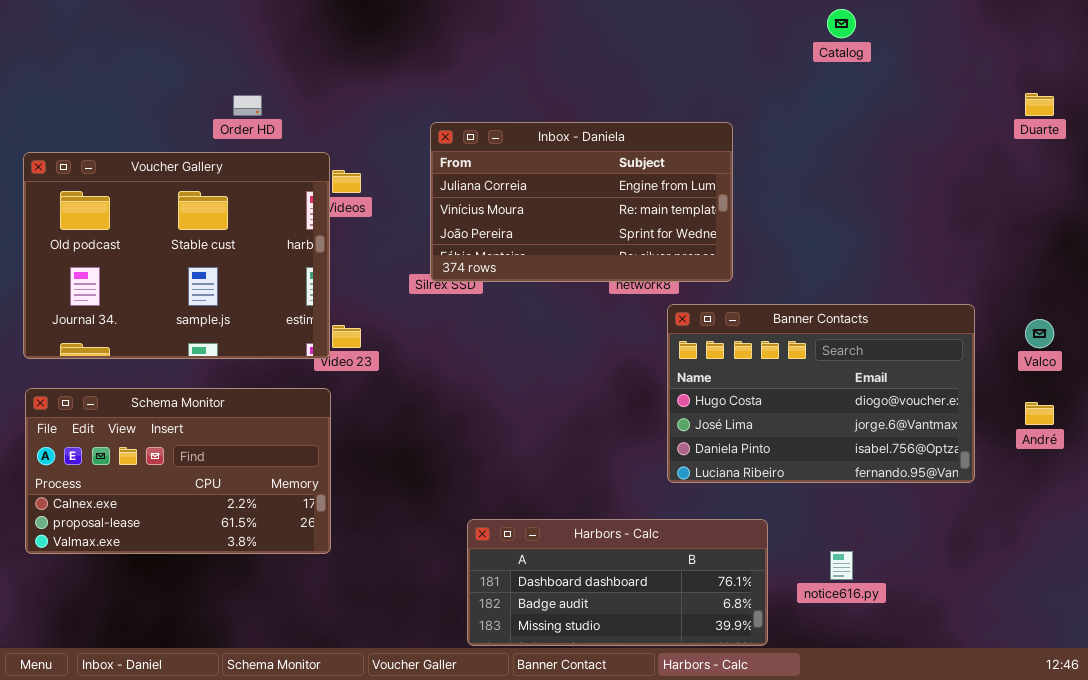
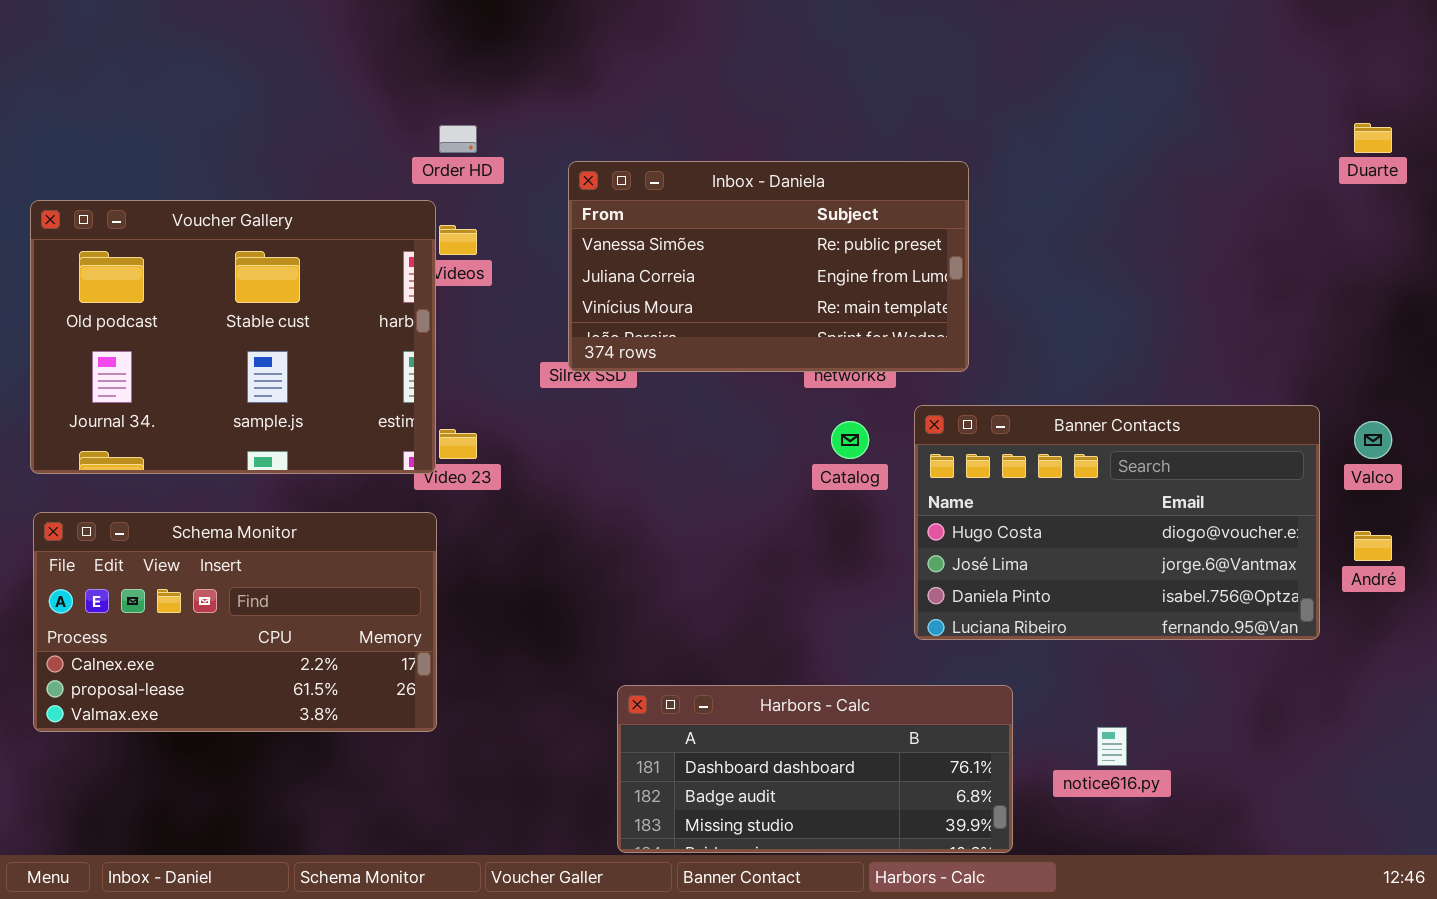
Catalog: [827,9,856,38] -> [831,421,869,459], moved
Order HD: [233,95,262,116] -> [439,125,477,153], moved
Inbox - Daniela: [430,122,733,282] -> [568,161,969,372], scrolled up 1 row
Banner Contacts: [667,304,975,483] -> [914,405,1320,640], moved

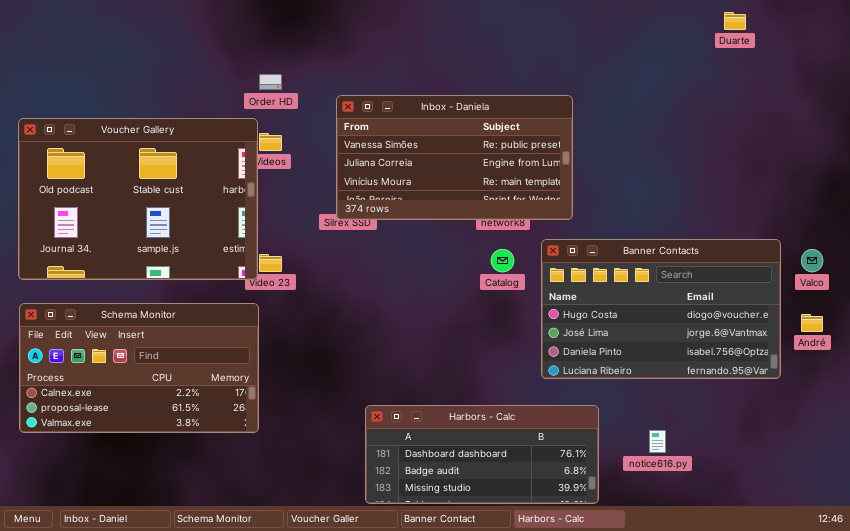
Duarte: [1354,123,1392,153] -> [724,12,746,30], moved

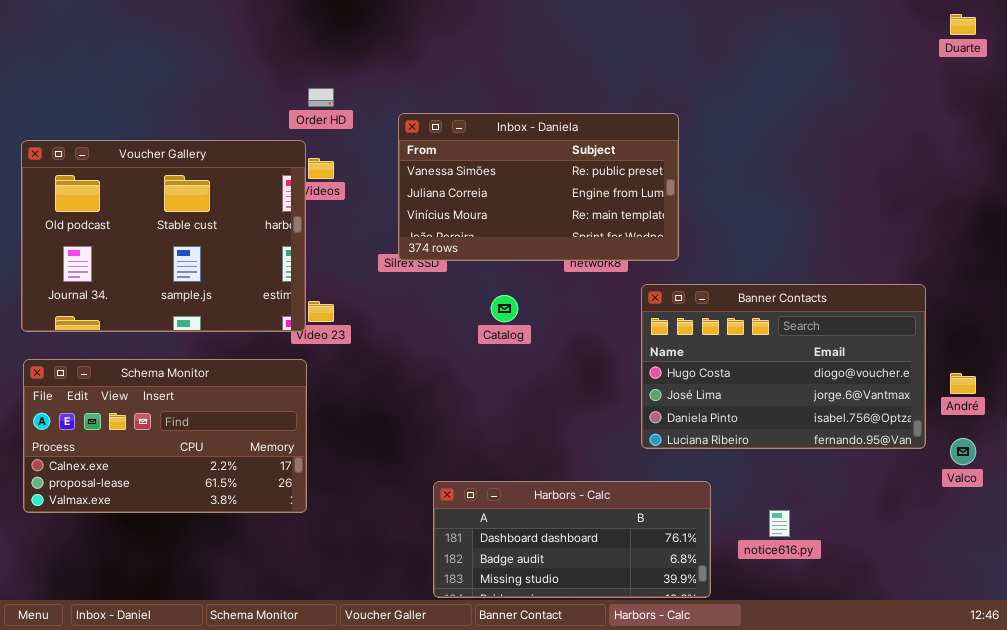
Duarte: [724,12,746,30] -> [950,14,976,35], moved
Catalog: [491,249,514,272] -> [491,295,518,322], moved
Valco: [801,249,823,272] -> [950,438,976,465], moved

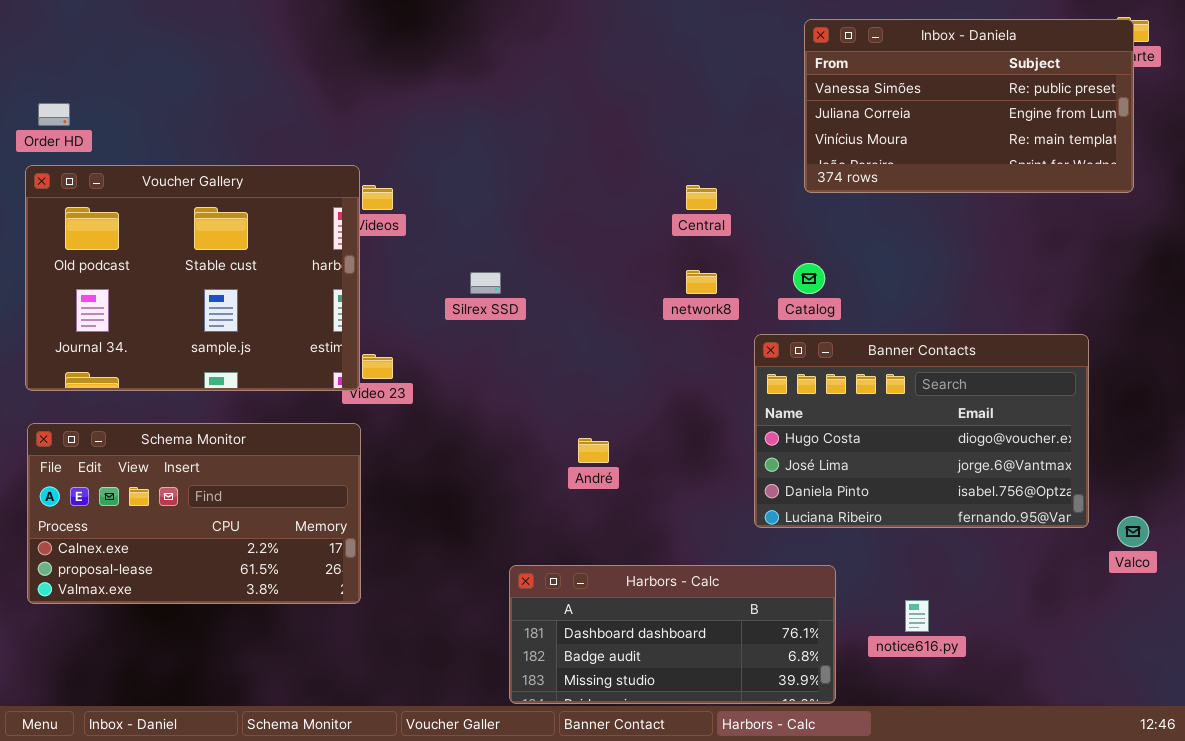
Order HD: [308,88,334,107] -> [38,103,70,126], moved
Inbox - Daniela: [398,113,679,261] -> [804,19,1134,193], moved
Catalog: [491,295,518,322] -> [793,263,825,294], moved
André: [950,373,976,394] -> [578,438,609,463], moved

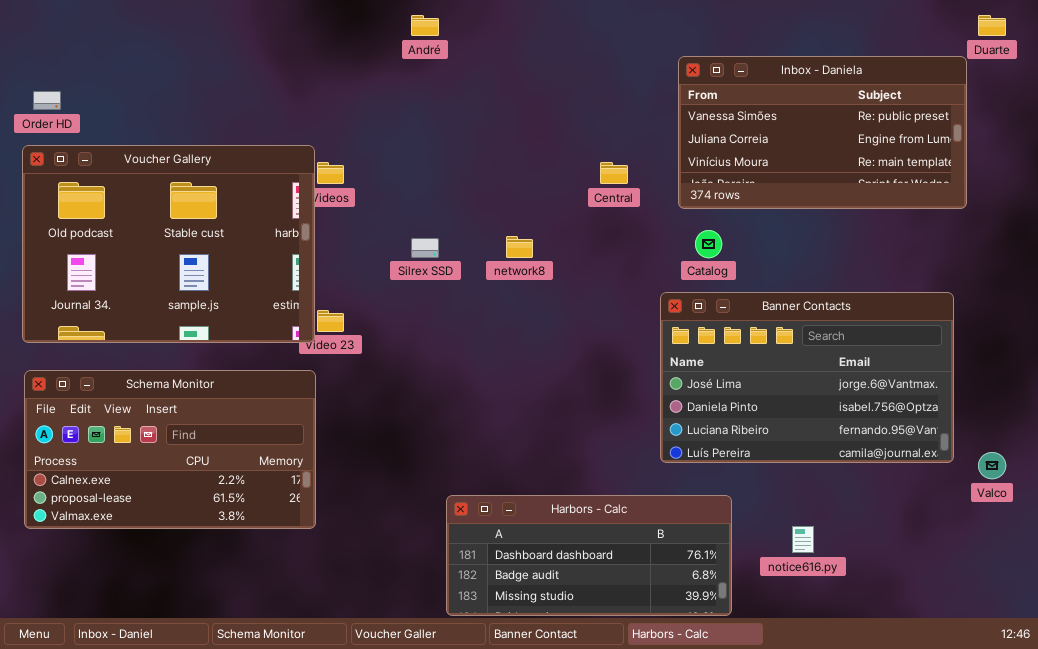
Inbox - Daniela: [804,19,1134,193] -> [678,56,967,209], moved
network8: [686,270,717,294] -> [506,236,533,258], moved
Banner Contacts: [754,334,1089,528] -> [660,292,954,463], scrolled down 1 row
André: [578,438,609,463] -> [411,15,439,36], moved

